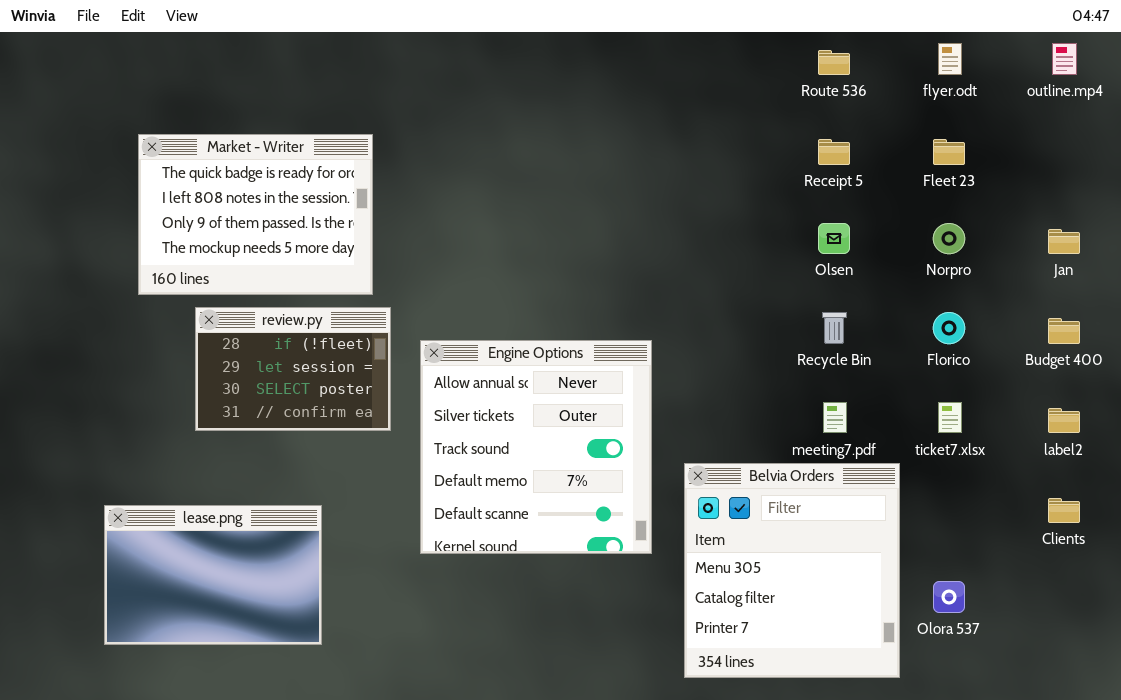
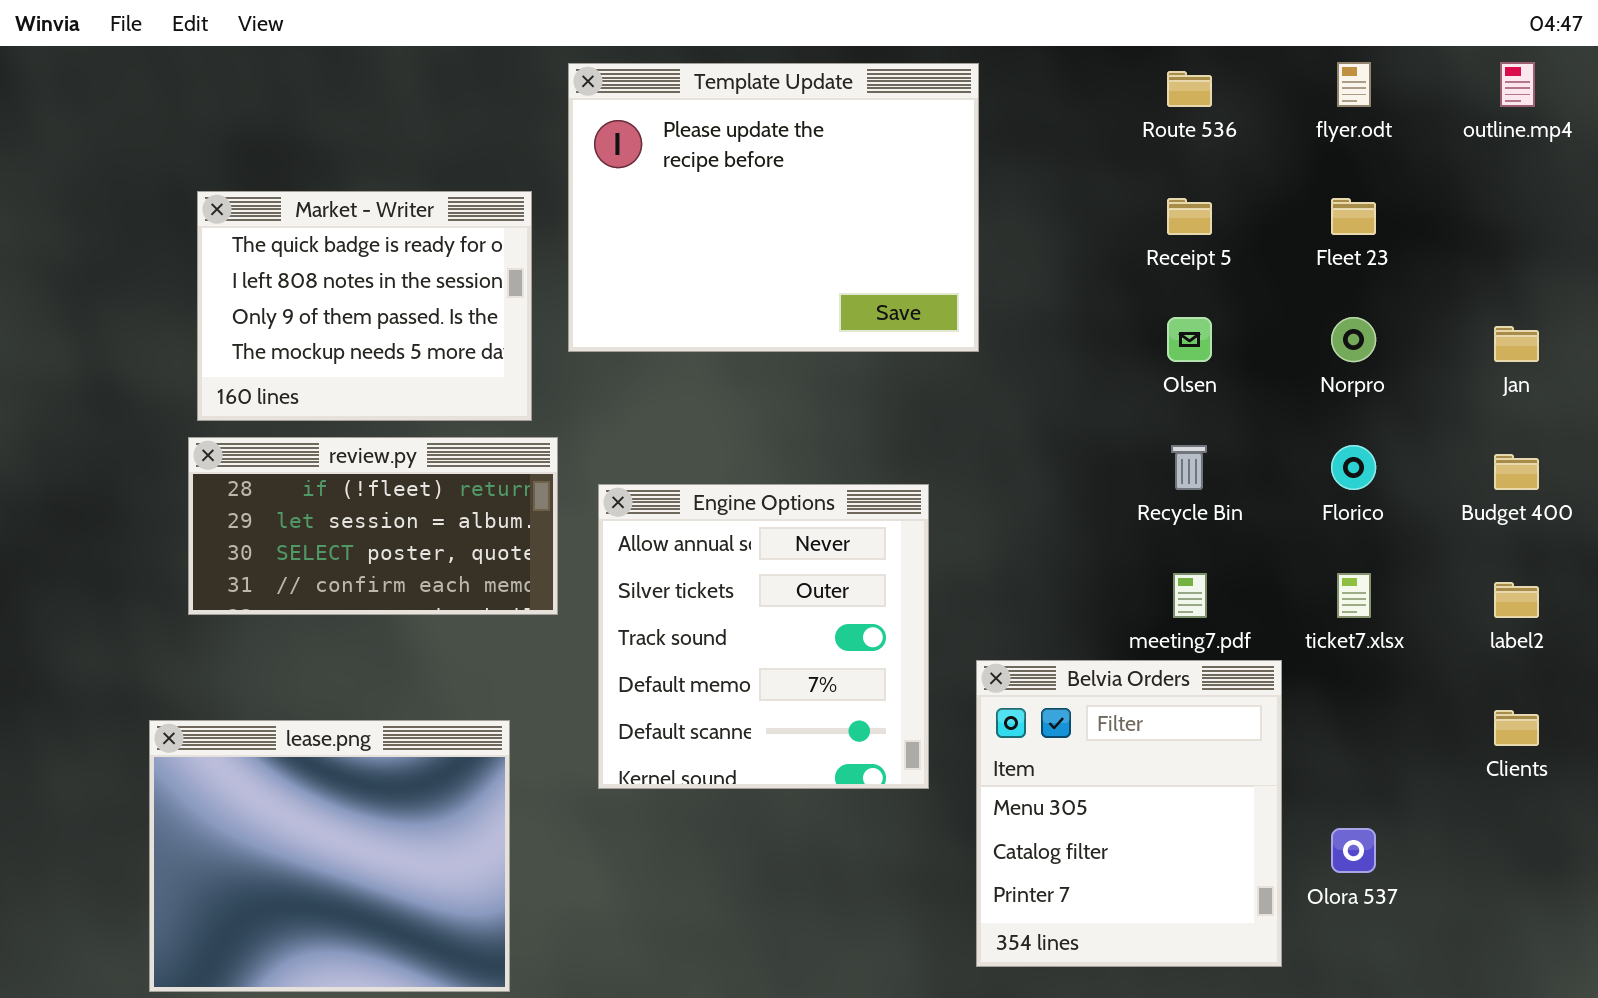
Template Update: none -> [568,63,979,352], opened
review.py: [195,307,391,431] -> [188,437,558,615], resized
lease.png: [104,505,322,645] -> [149,720,510,992], resized

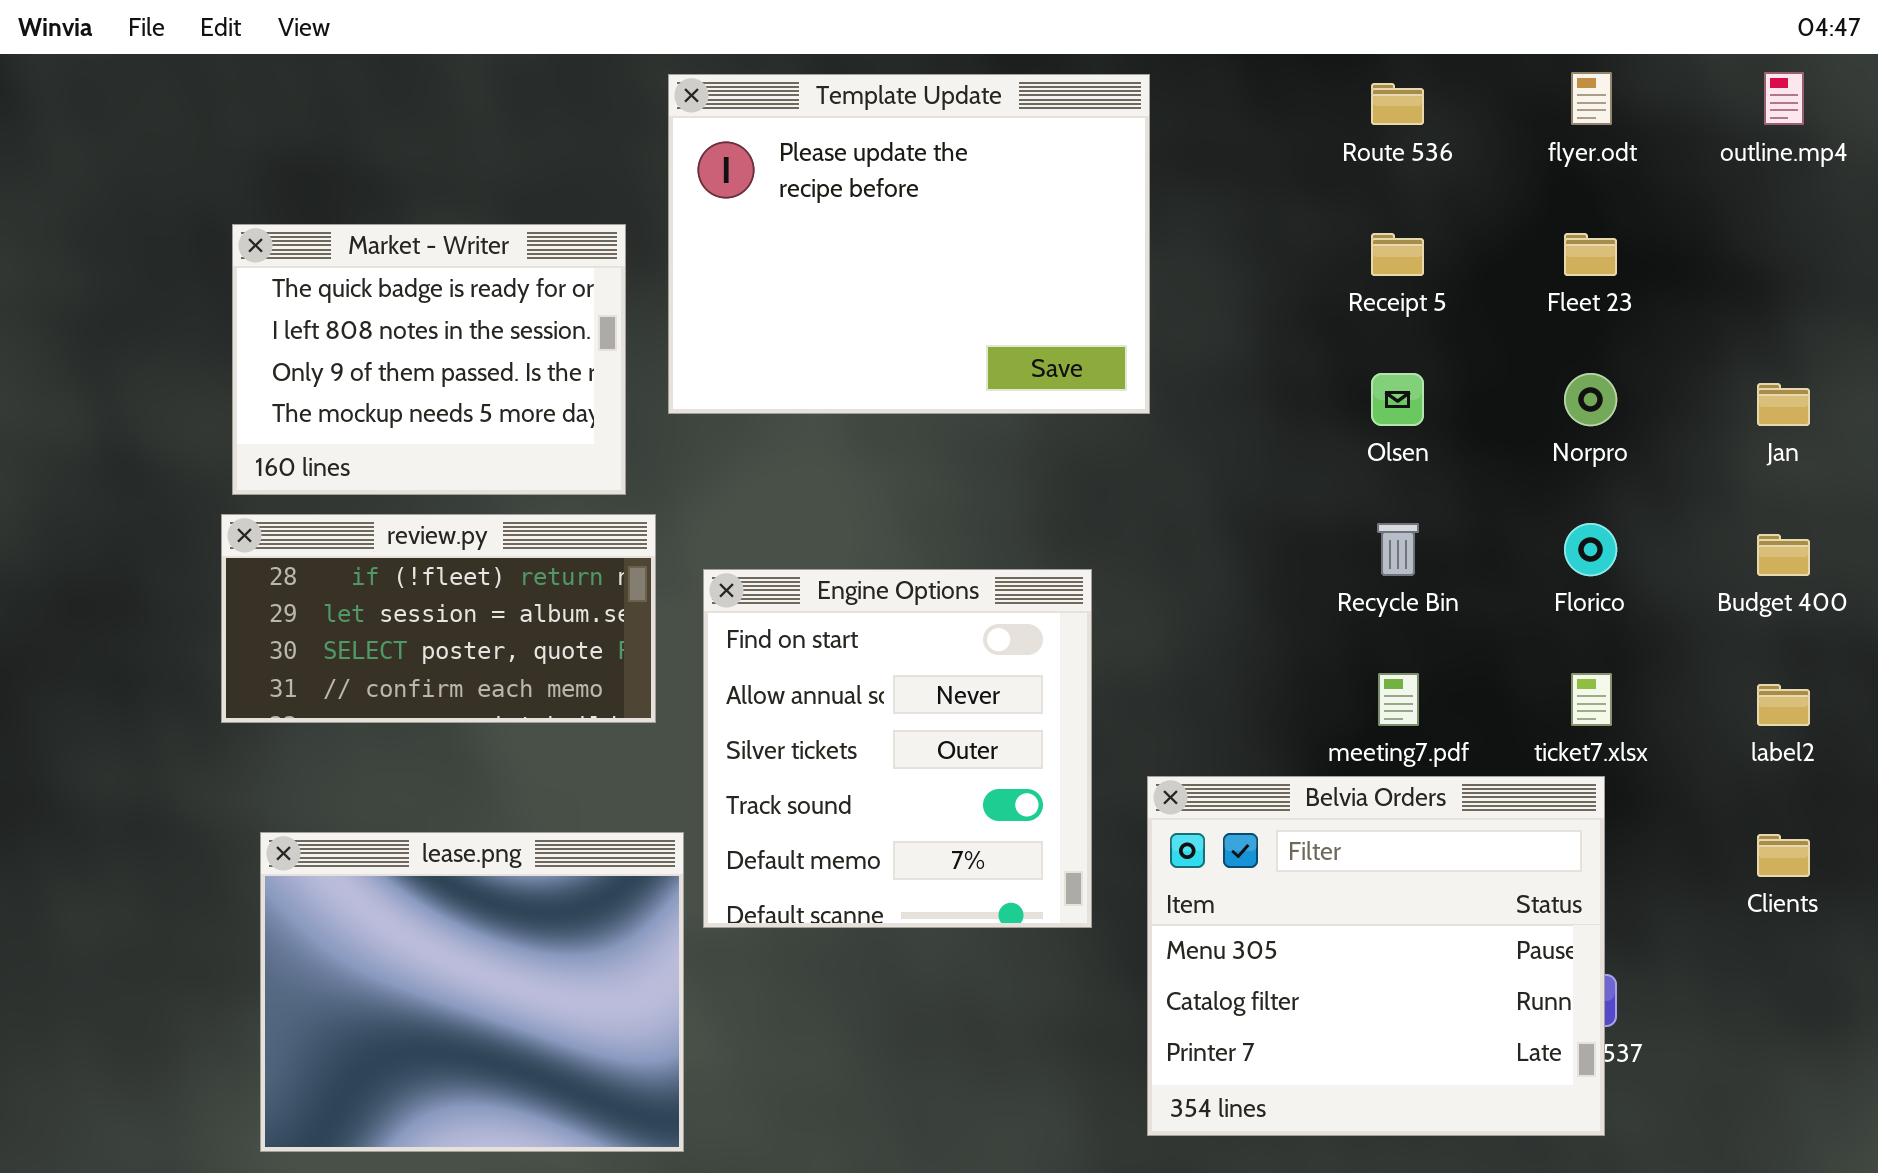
Engine Options: [598,484,929,789] -> [703,569,1092,928], scrolled up 1 row
Belvia Orders: [976,660,1282,967] -> [1147,776,1605,1136], resized
lease.png: [149,720,510,992] -> [260,832,684,1152], moved

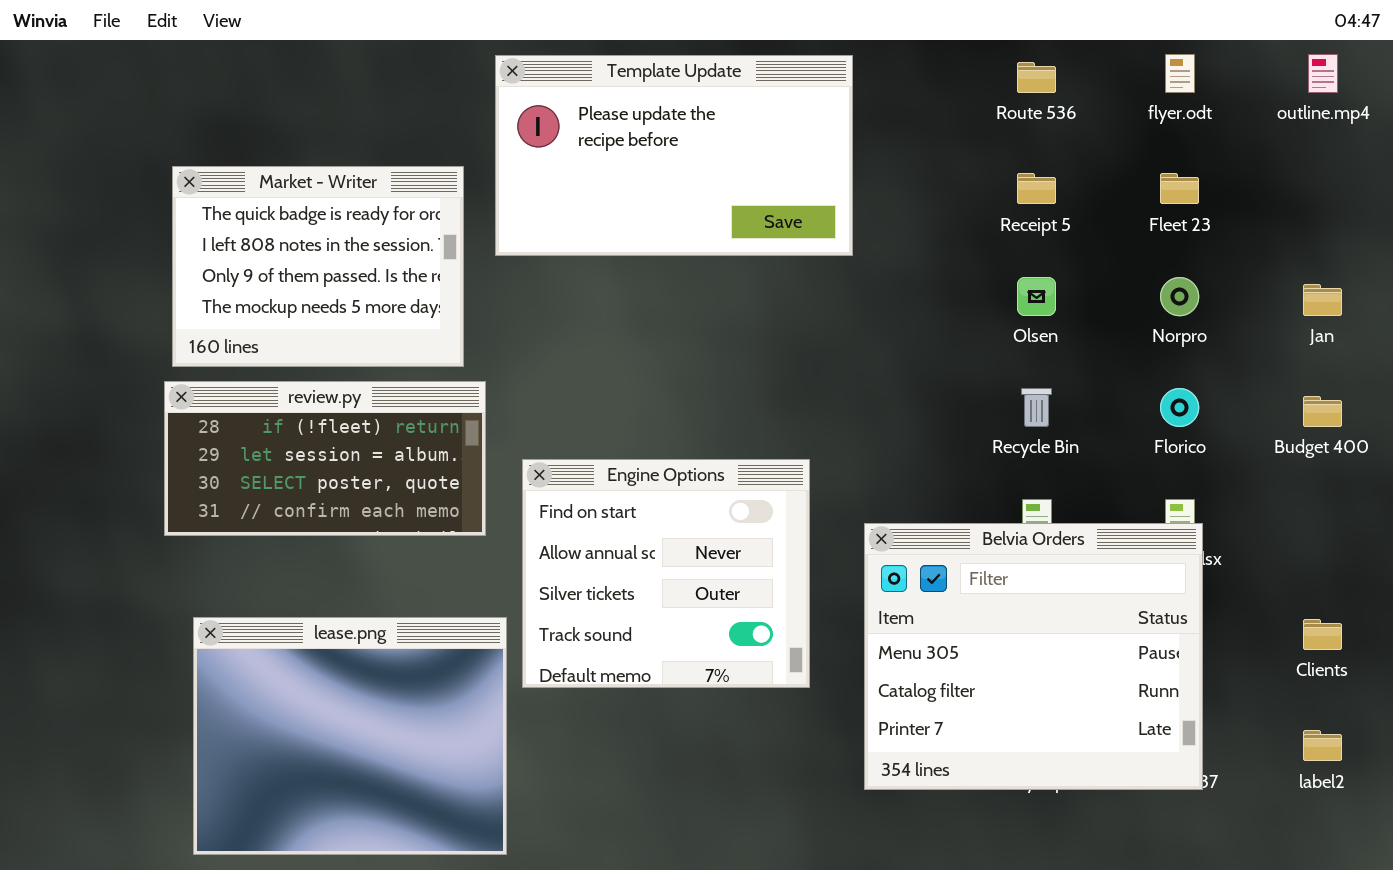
Template Update: [668,74,1150,414] -> [495,55,853,256], resized
Engine Options: [703,569,1092,928] -> [522,459,810,688], resized
label2: [1757,684,1810,726] -> [1303,730,1342,761], moved
Belvia Orders: [1147,776,1605,1136] -> [864,523,1203,790], moved

